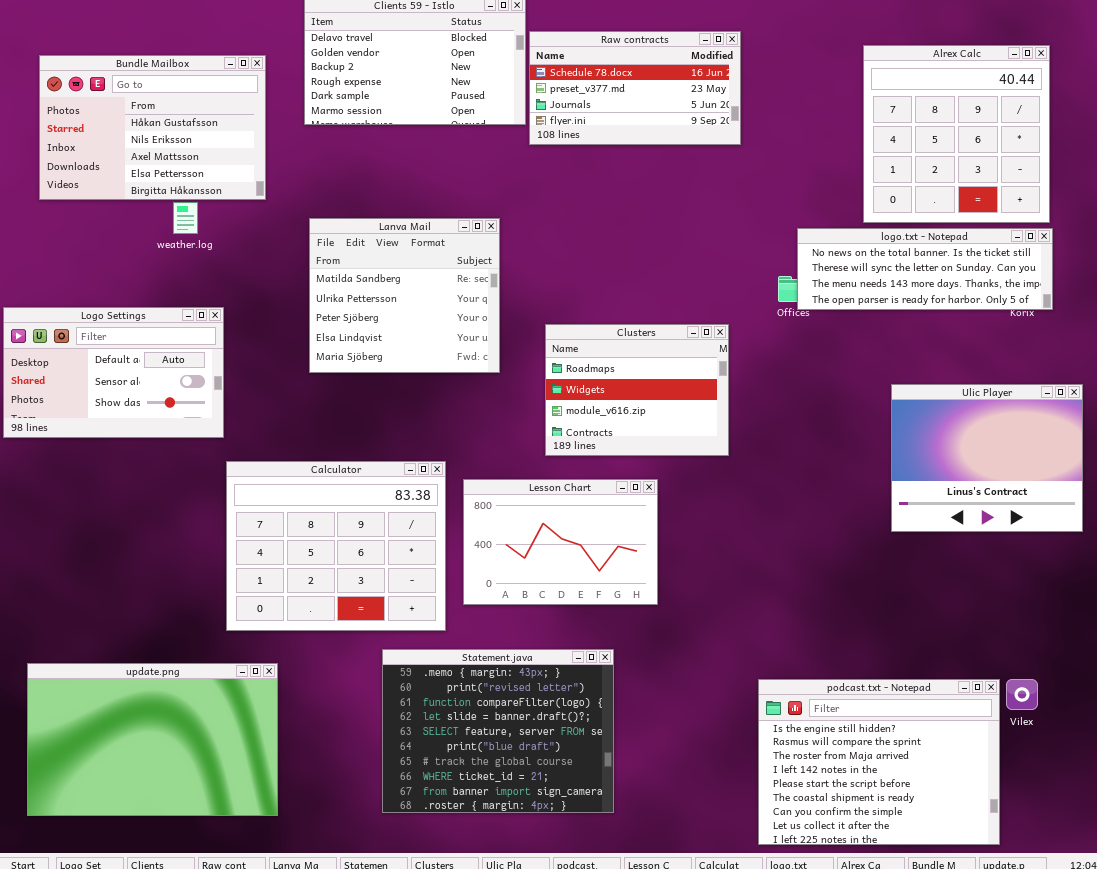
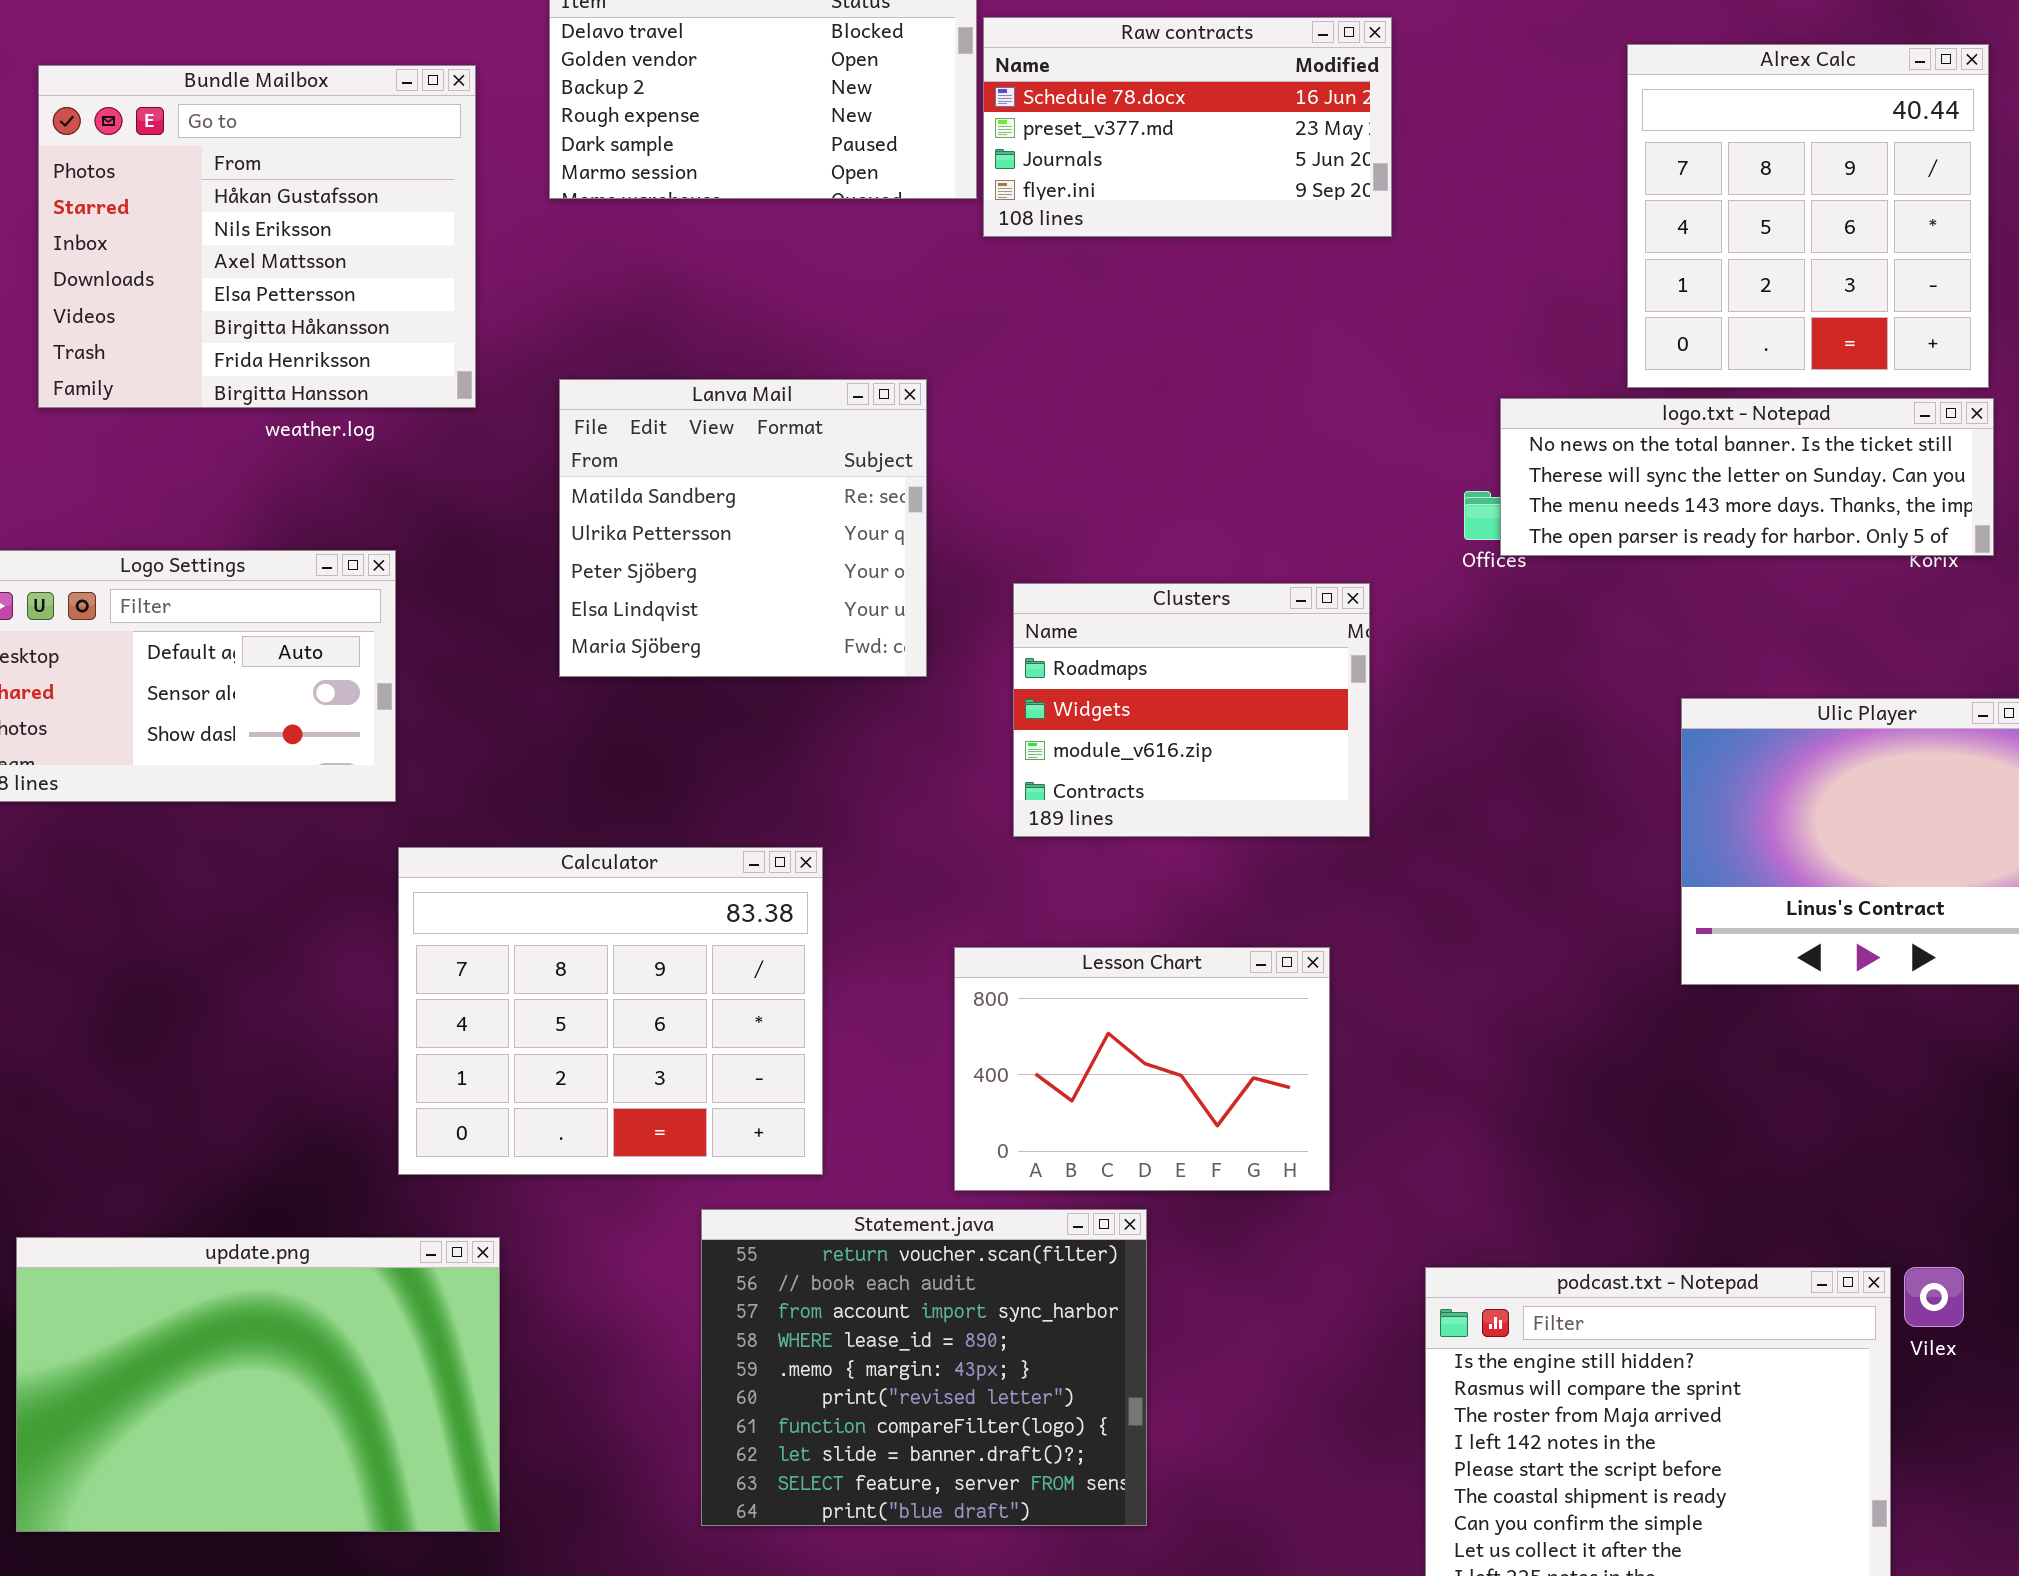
Bundle Mailbox: [39,55,266,200] -> [38,65,476,408], resized
Lesson Chart: [463,479,658,605] -> [954,947,1330,1191], moved
Statement.java: [382,649,614,813] -> [701,1209,1147,1526], scrolled up 4 rows

